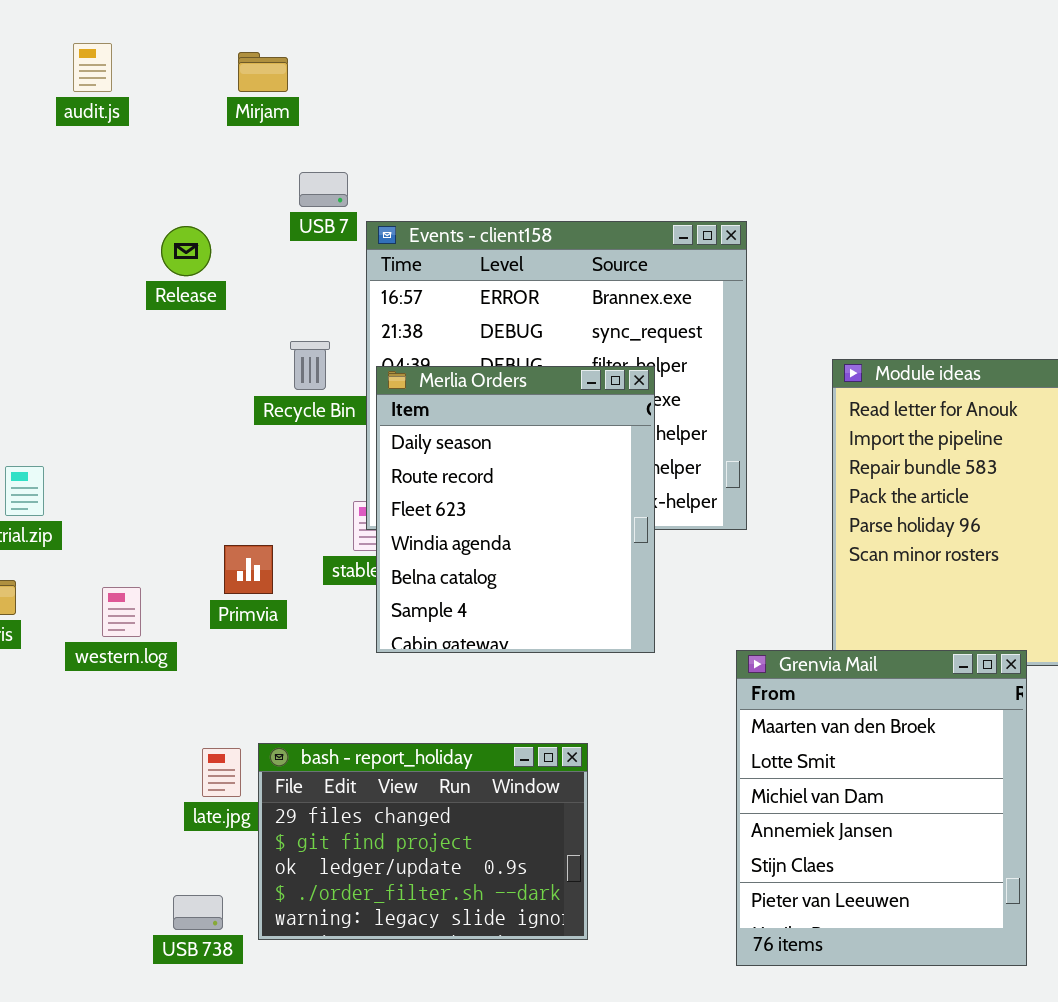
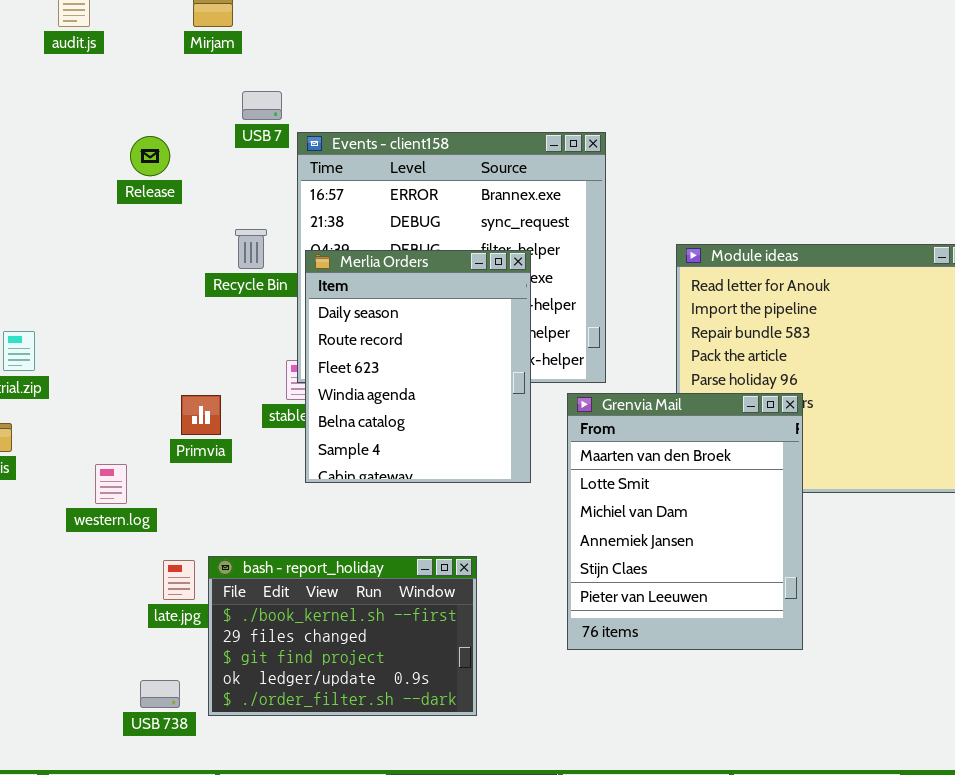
western.log: [102,587,141,637] -> [95,464,127,504], moved
Grenvia Mail: [736,650,1027,966] -> [567,393,803,650], moved
bash - report_holiday: [258,743,588,940] -> [208,556,477,716], scrolled up 1 row

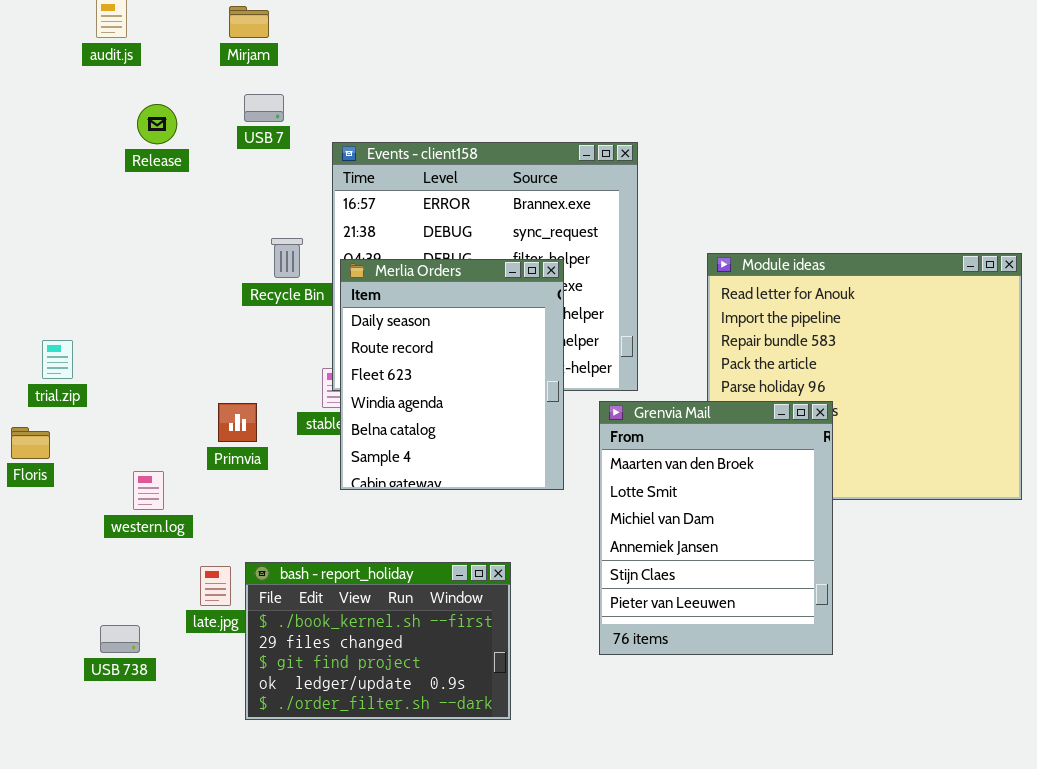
USB 7: [242,91,282,120] -> [244,94,284,122], moved
Release: [130,136,170,176] -> [137,104,177,144], moved
USB 738: [140,680,180,708] -> [100,625,140,653], moved

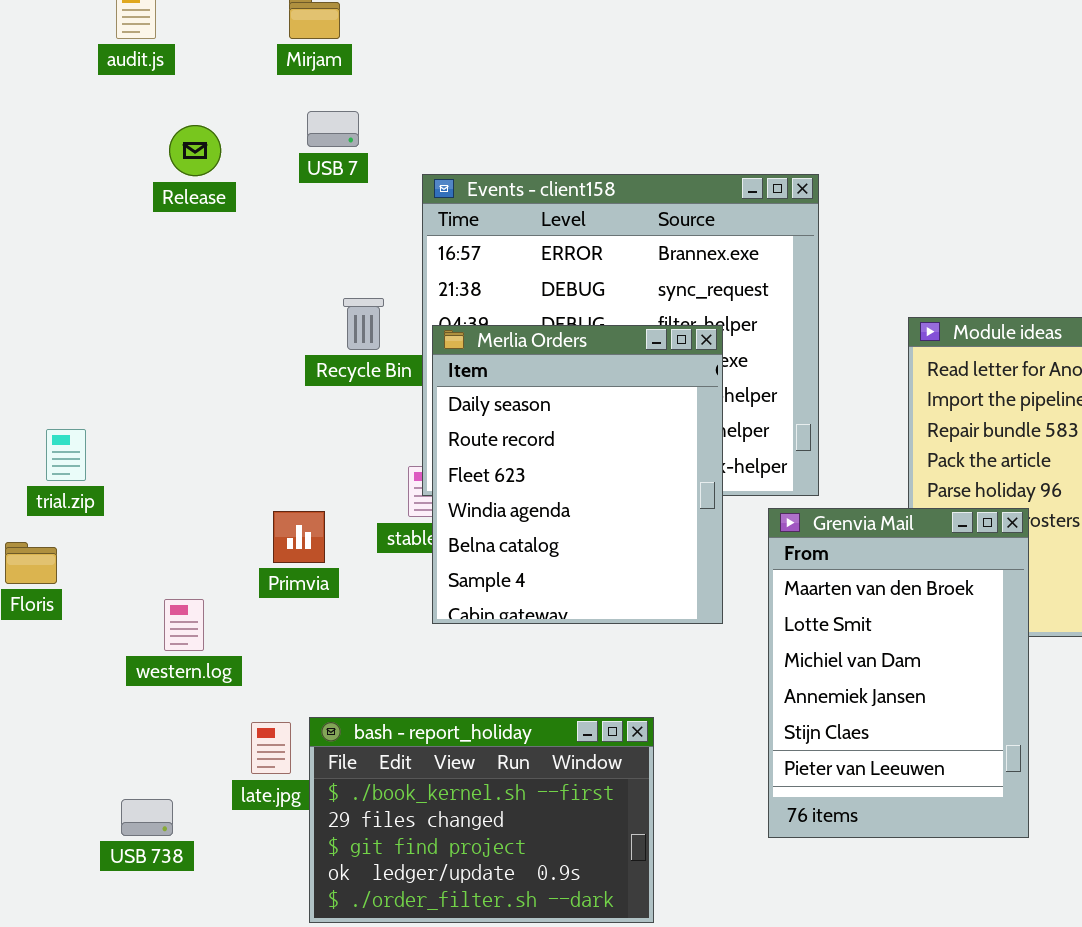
Grenvia Mail: [599,401,833,655] -> [768,508,1029,838], resized

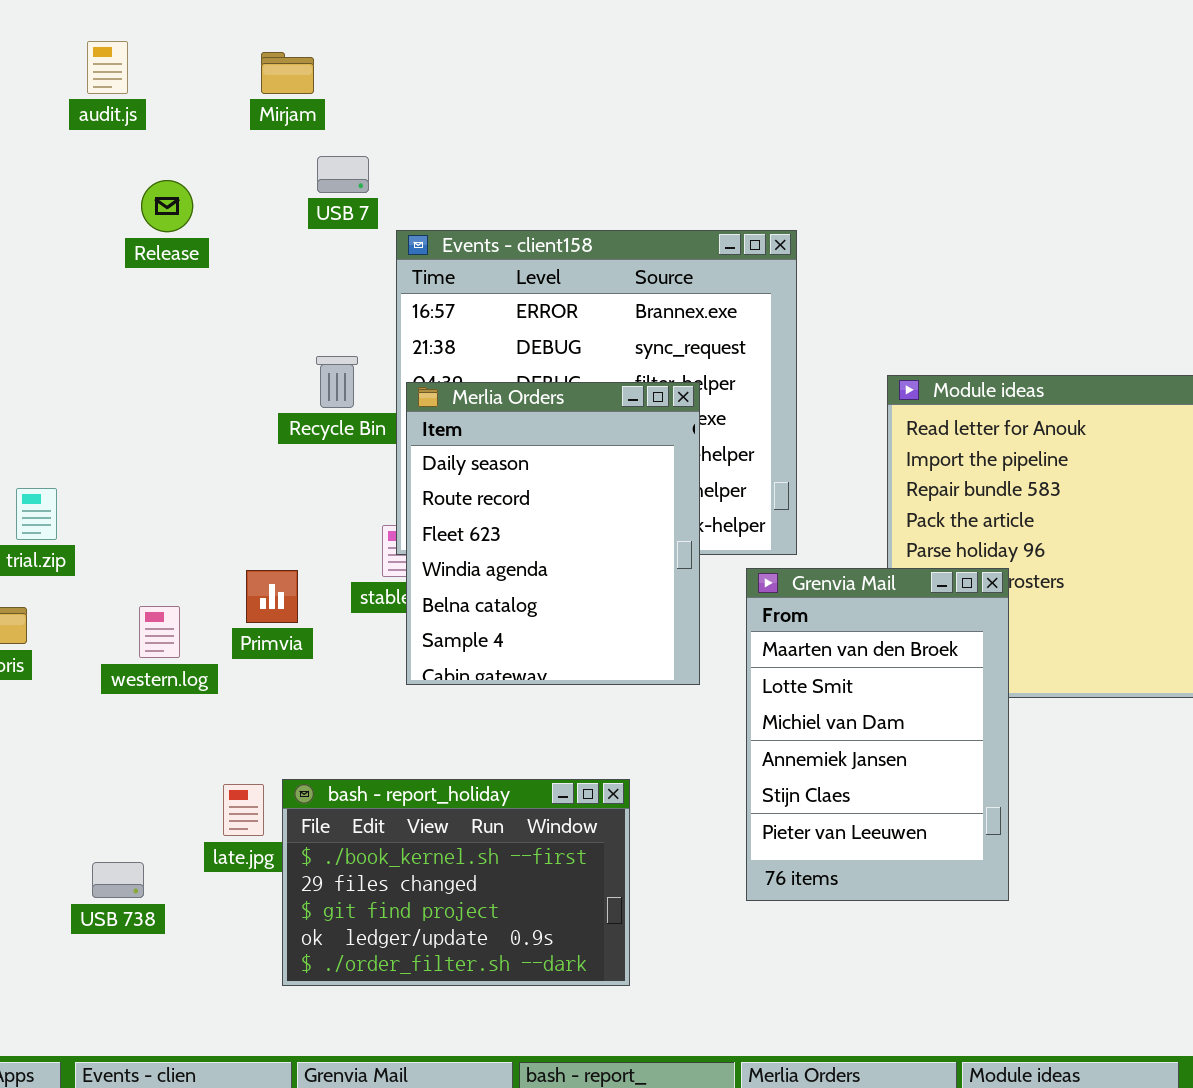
USB 7: [307,111,359,147] -> [317,156,369,193], moved
western.log: [164,599,204,651] -> [139,606,180,658], moved

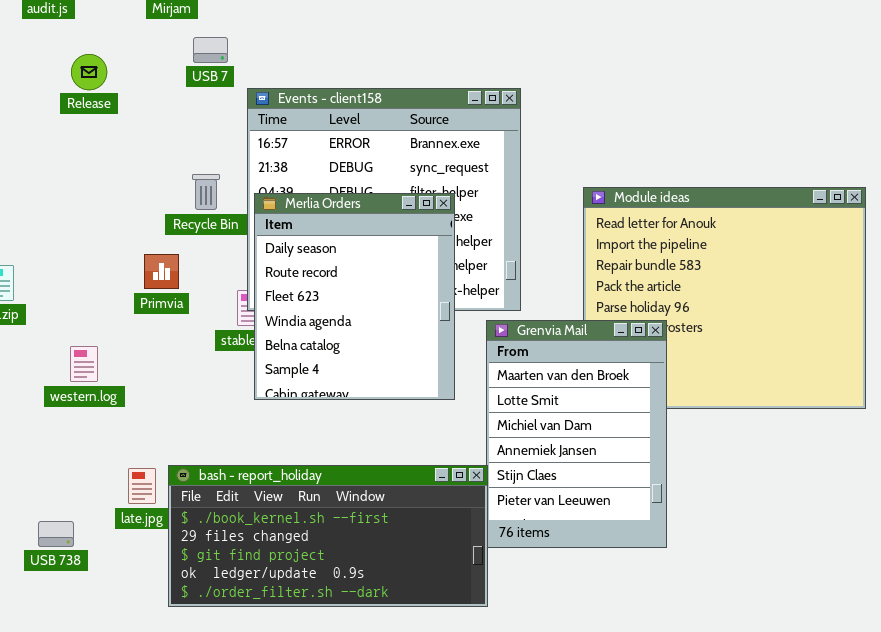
Primvia: [246,570,298,623] -> [144,254,179,289], moved
bash - report_holiday: [282,779,630,986] -> [168,465,488,607], resized

